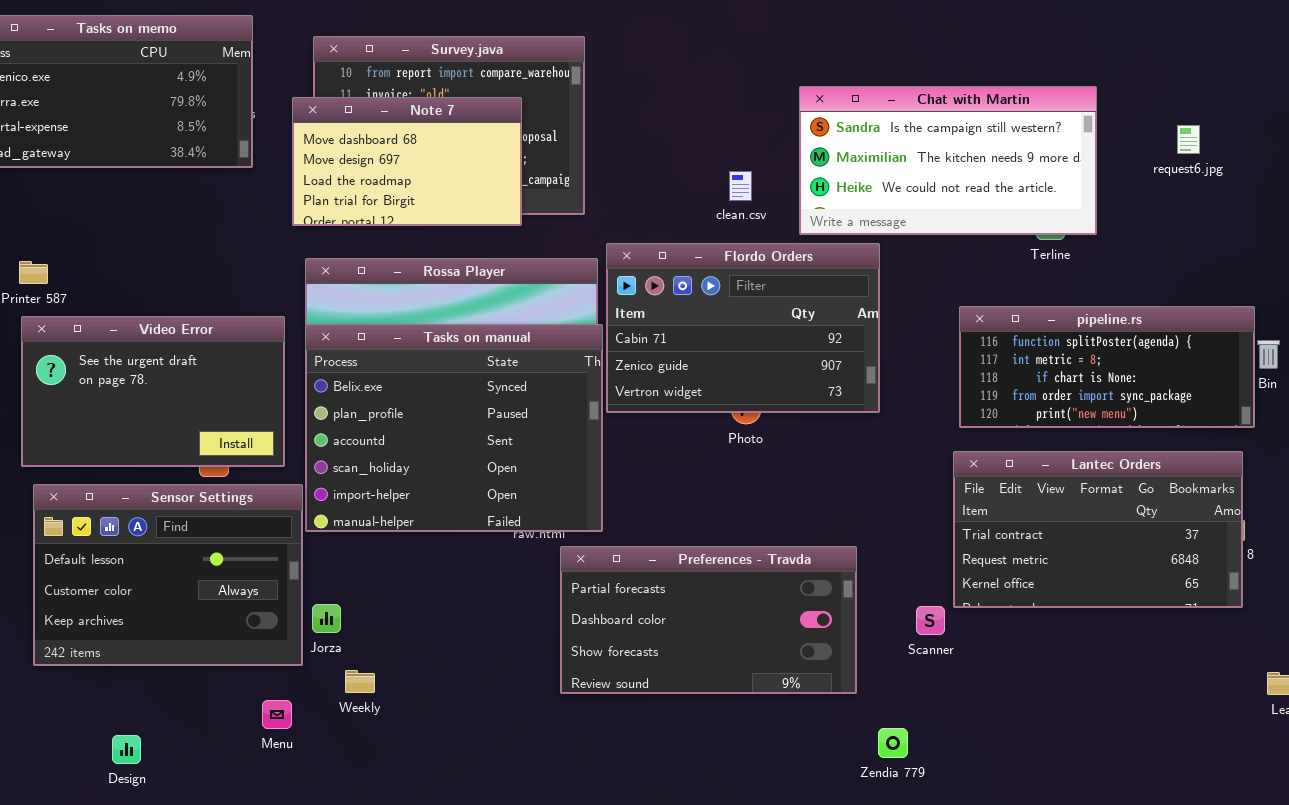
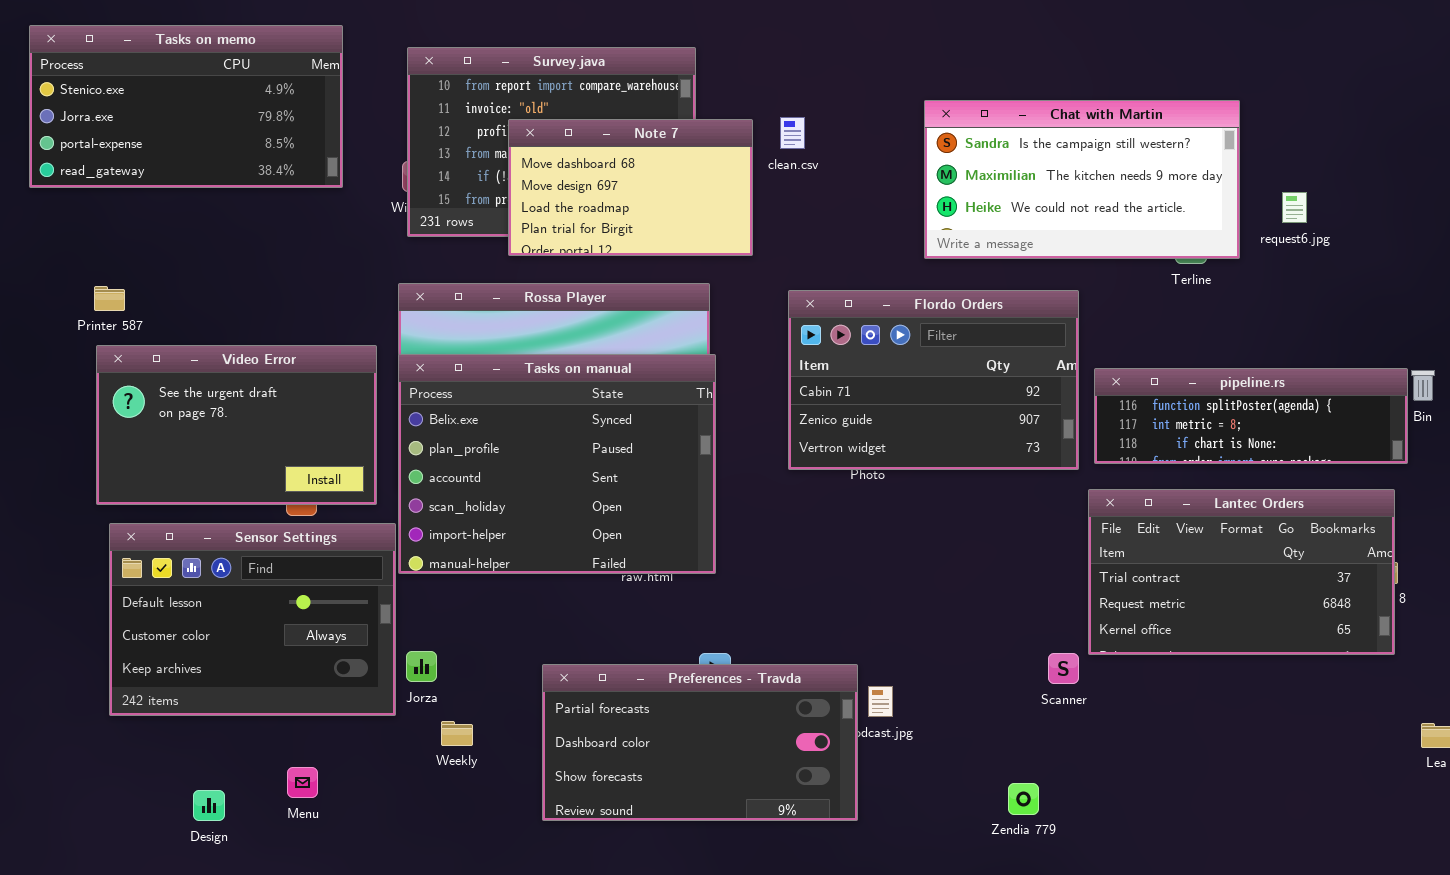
Note 7: [292,97,522,226] -> [508,119,753,256], moved
request6.jpg: [1177,125,1200,154] -> [1282,192,1307,223], moved
clean.csv: [729,171,752,201] -> [780,117,805,149], moved
Flordo Orders: [606,243,880,413] -> [788,290,1079,470], moved
pipeline.rs: [959,306,1255,428] -> [1094,368,1408,464], resized
Preferences - Travda: [560,546,857,694] -> [542,664,858,821], moved
Menu: [262,700,292,729] -> [287,767,318,798], moved

